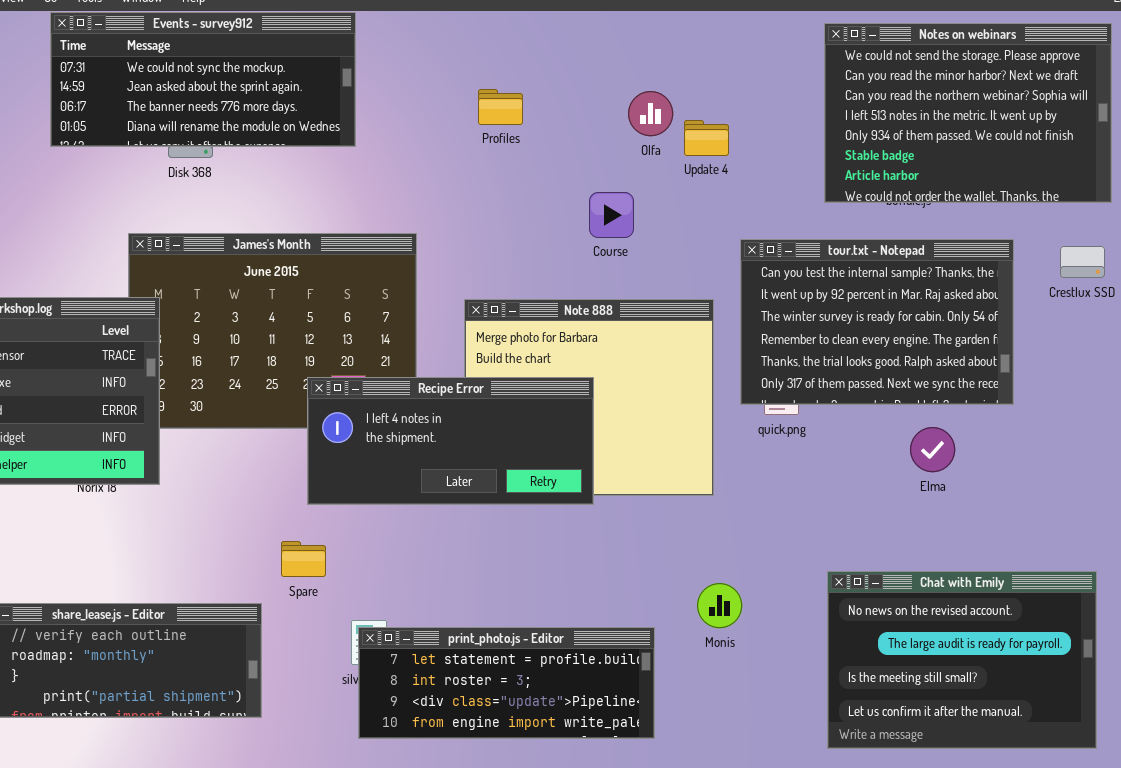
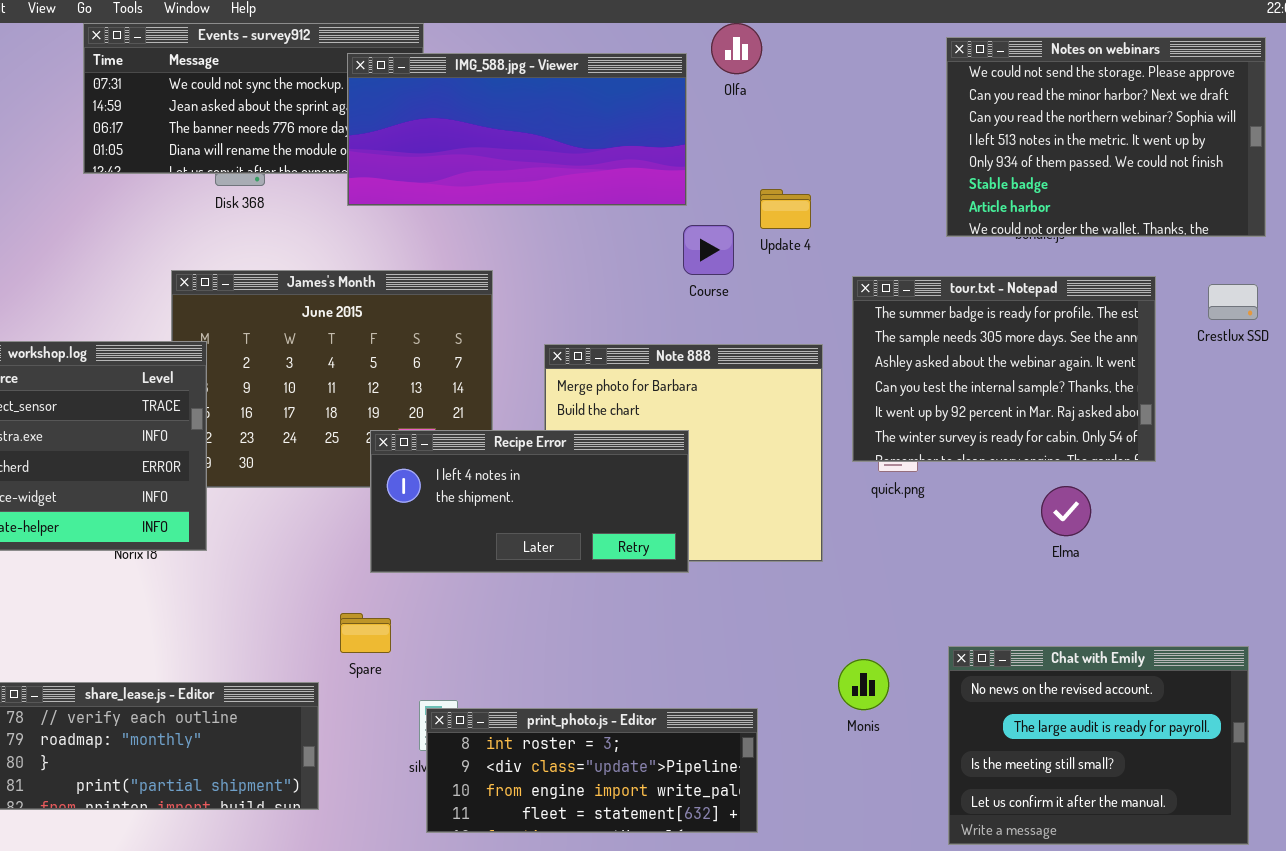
IMG_588.jpg - Viewer: none -> [347,53,687,206], opened
Olfa: [628,91,673,136] -> [711,23,762,74], moved
Update 4: [684,120,729,156] -> [760,189,811,229], moved
tour.txt - Notepad: [740,239,1014,405] -> [852,276,1156,462], scrolled up 3 rows
Monis: [697,583,742,628] -> [838,659,889,710], moved
print_photo.js - Editor: [358,627,655,739] -> [426,708,758,833], scrolled down 1 row

